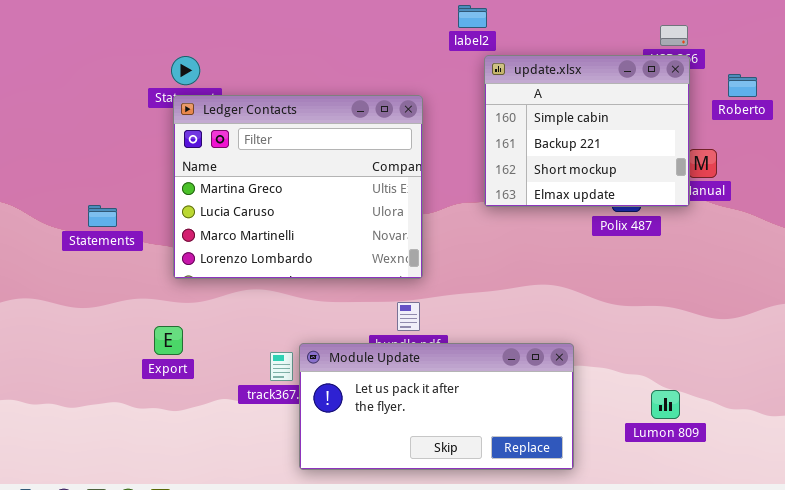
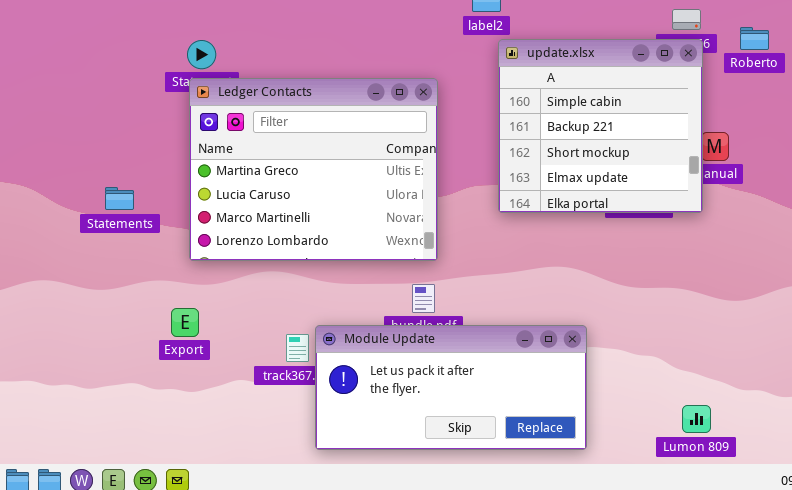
update.xlsx: [484,55,690,207] -> [498,39,703,213], resized
Roberto: [728,74,757,97] -> [740,27,769,50], moved
Lumon 809: [651,390,680,419] -> [682,405,711,433], moved

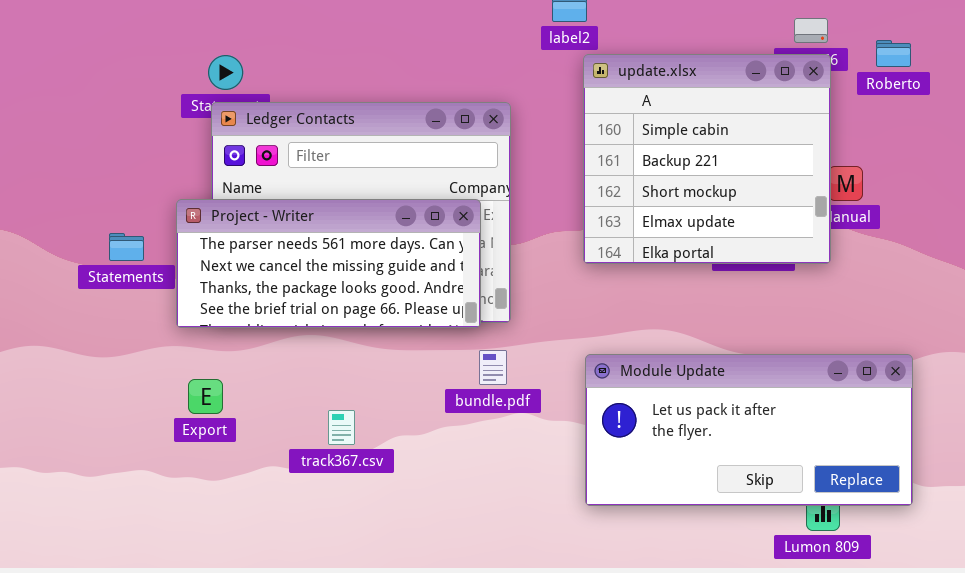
Project - Writer: none -> [176,199,481,328], opened
Module Update: [315,325,587,450] -> [585,354,913,506], moved

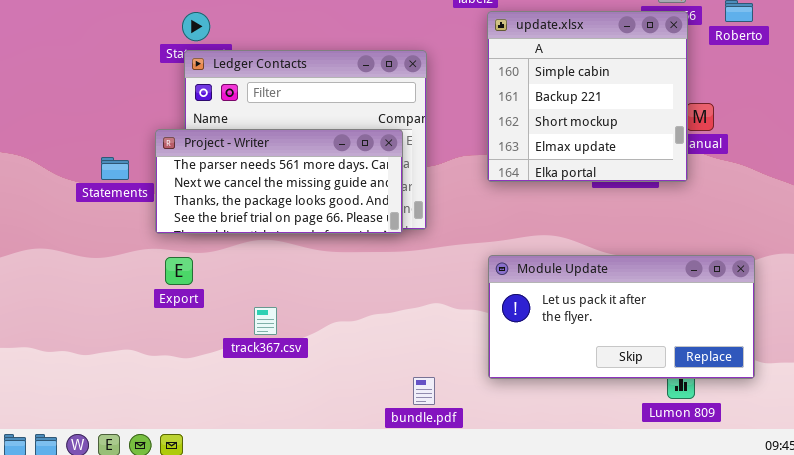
bundle.pdf: [479,350,507,385] -> [413,377,435,405], moved
Export: [188,379,223,414] -> [165,257,193,285], moved
track367.csv: [328,410,355,445] -> [254,307,277,335], moved

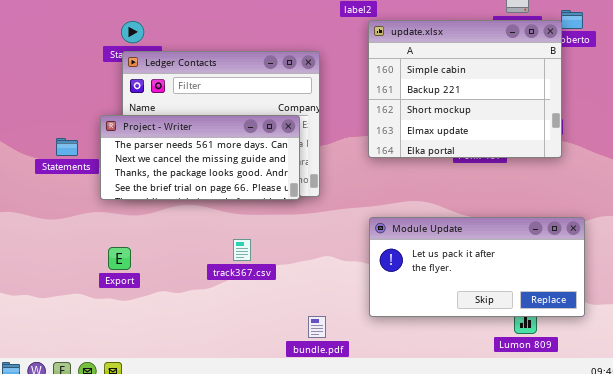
update.xlsx: [487,11,688,182] -> [368,20,562,158], resized
Export: [165,257,193,285] -> [108,247,131,270], moved
track367.csv: [254,307,277,335] -> [233,239,251,261], moved

